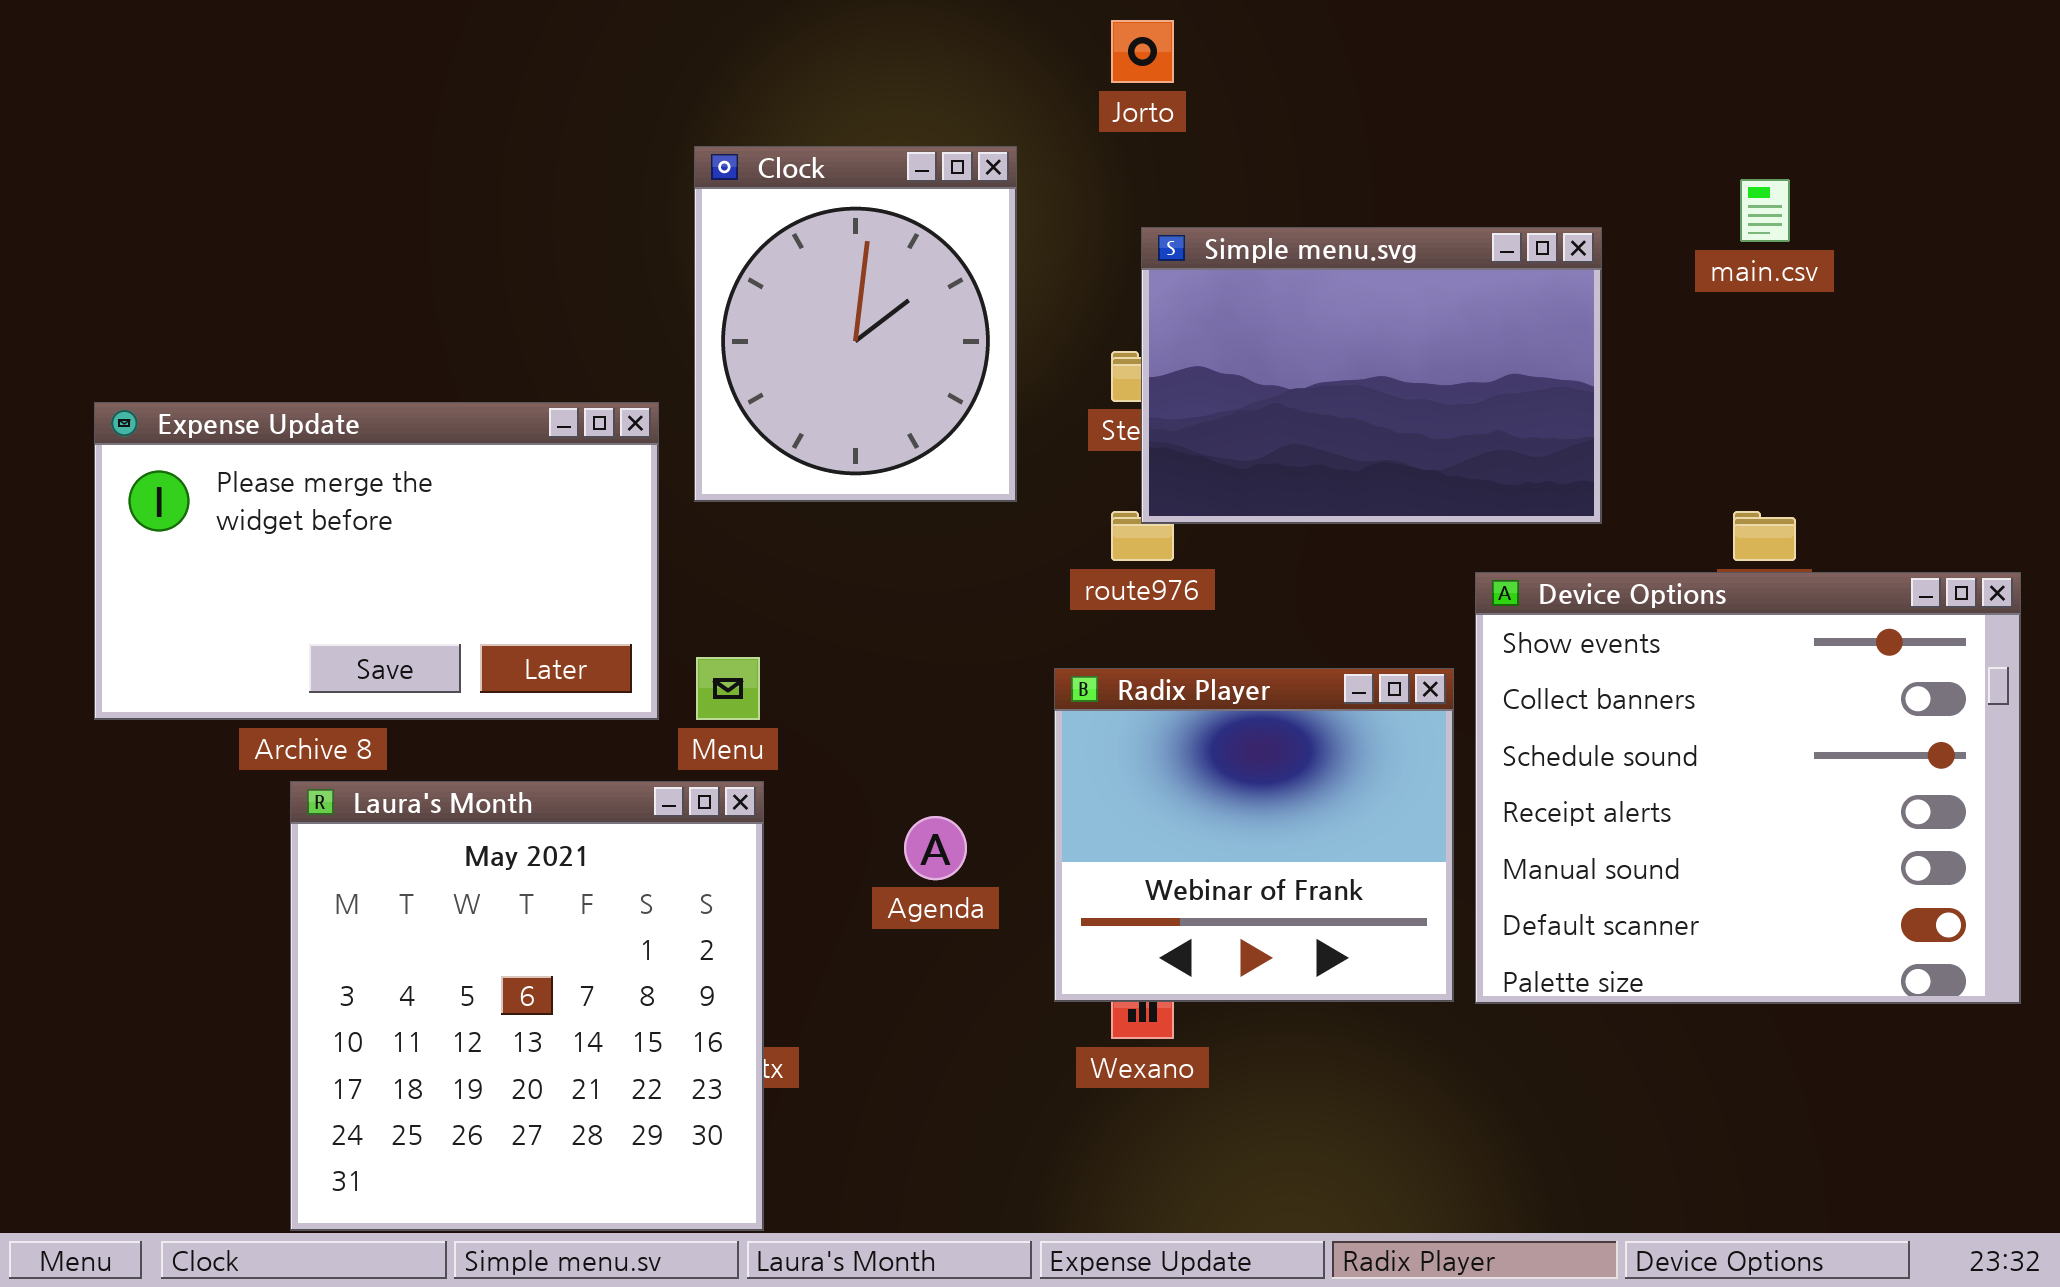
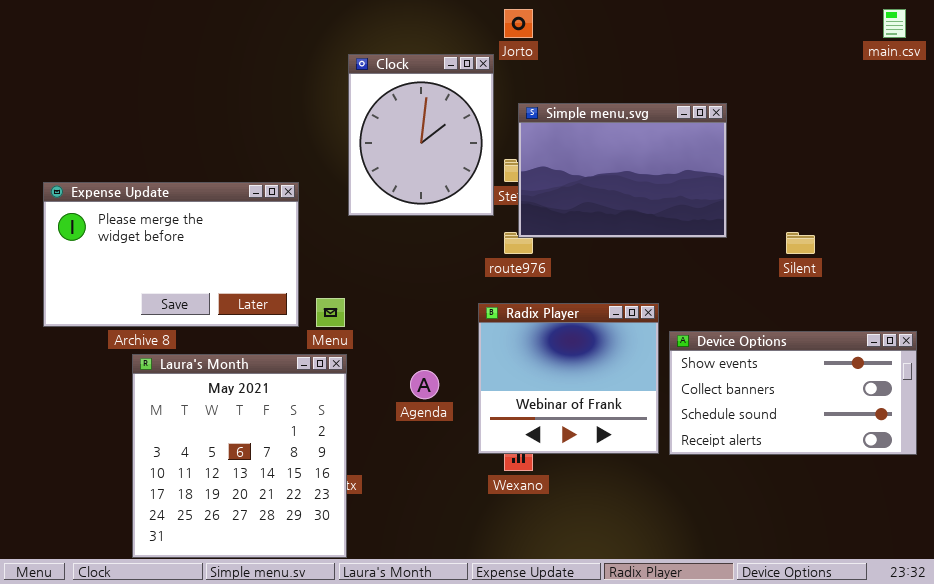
Clock: [694,146,1017,502] -> [348,54,494,216], moved
main.csv: [1740,179,1790,242] -> [883,9,906,38], moved
Device Options: [1475,572,2021,1004] -> [669,331,917,455], resized

